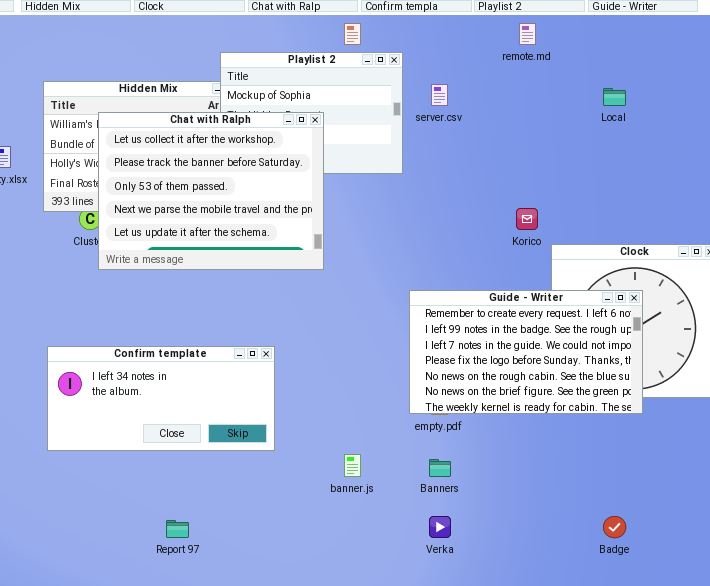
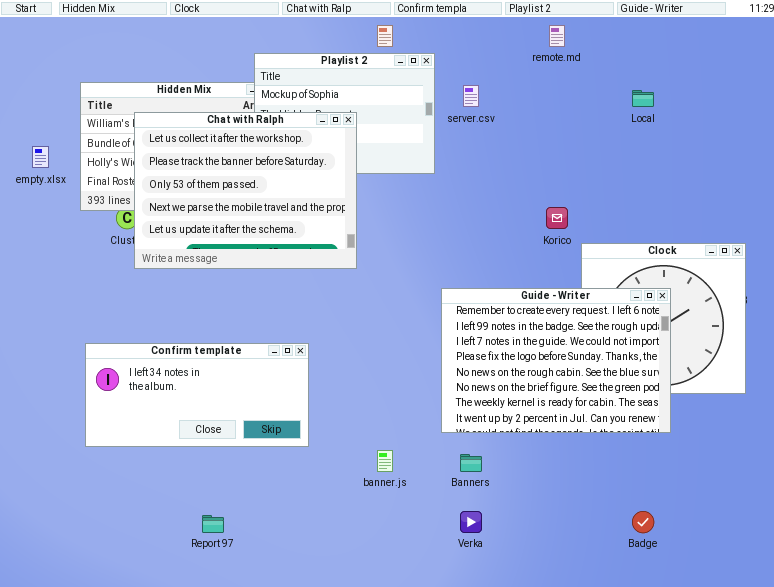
Guide - Writer: [409,290,643,414] -> [441,288,671,433], resized

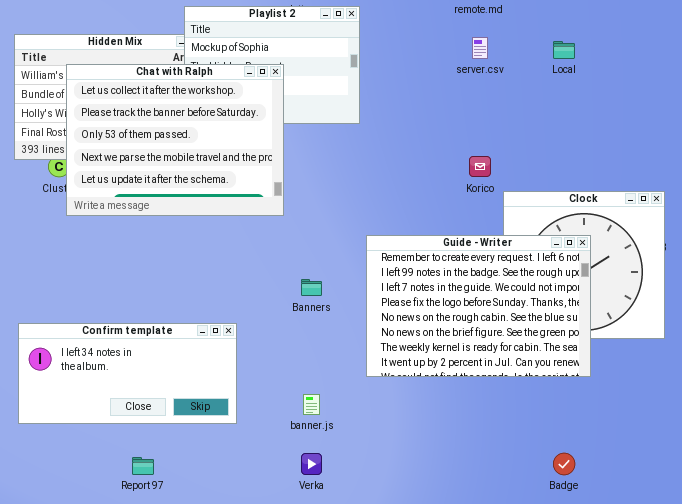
server.csv: [463,85,479,107] -> [472,37,488,59], moved
Confirm template: [85,343,309,447] -> [18,323,237,424], moved
Banners: [460,454,482,472] -> [301,279,322,296], moved
Verka: [460,511,482,533] -> [301,453,322,475], moved

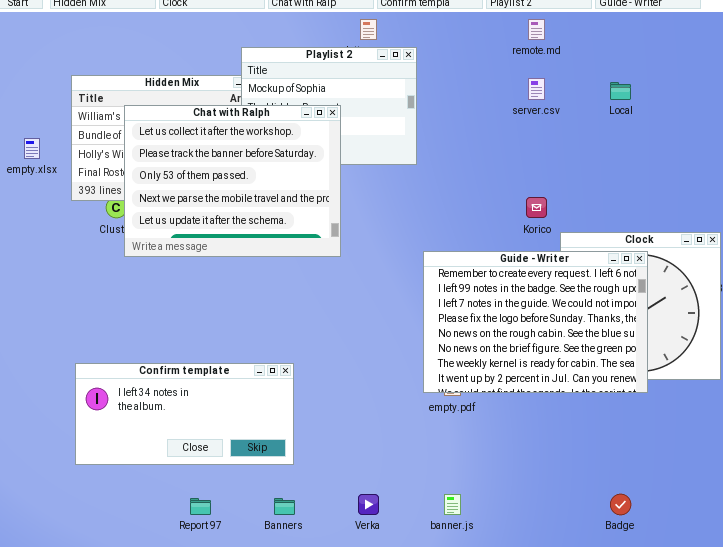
Guide - Writer: [366,235,591,377] -> [423,251,648,393], moved
Banners: [301,279,322,296] -> [274,498,295,515], moved
banner.js: [303,394,320,415] -> [444,494,461,515], moved

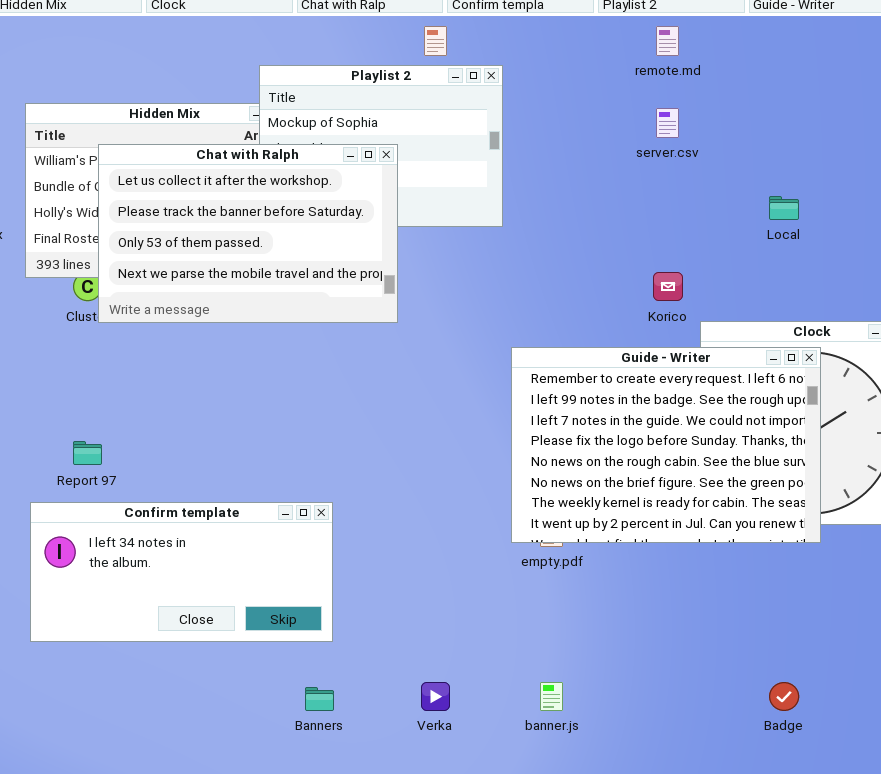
Local: [610,82,631,100] -> [769,196,799,220], moved
Chat with Ralph: [124,105,341,257] -> [98,144,398,323], resized
Report 97: [190,498,211,515] -> [73,441,102,465], moved

